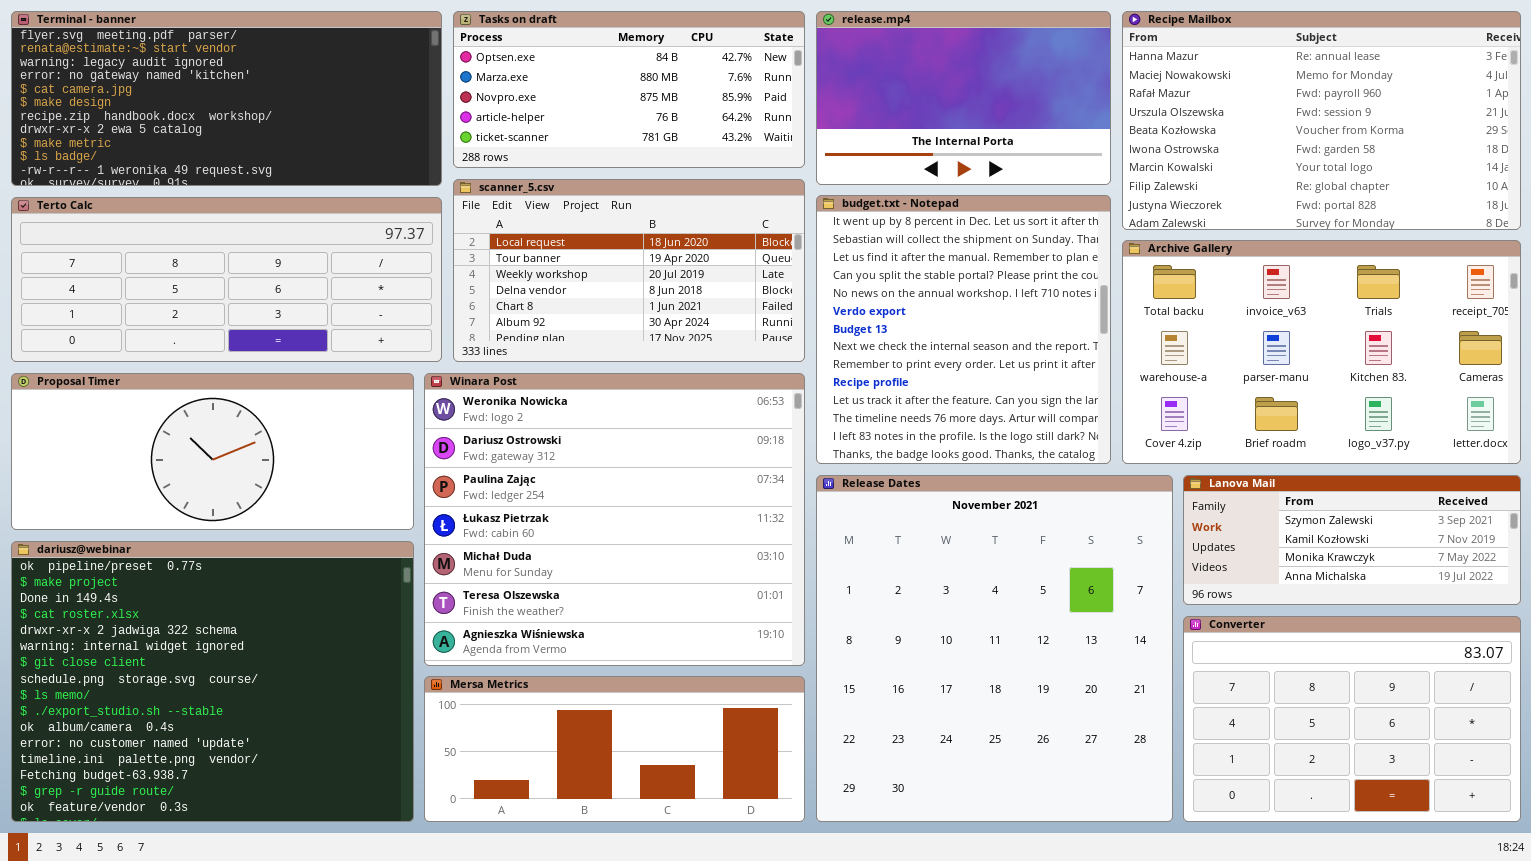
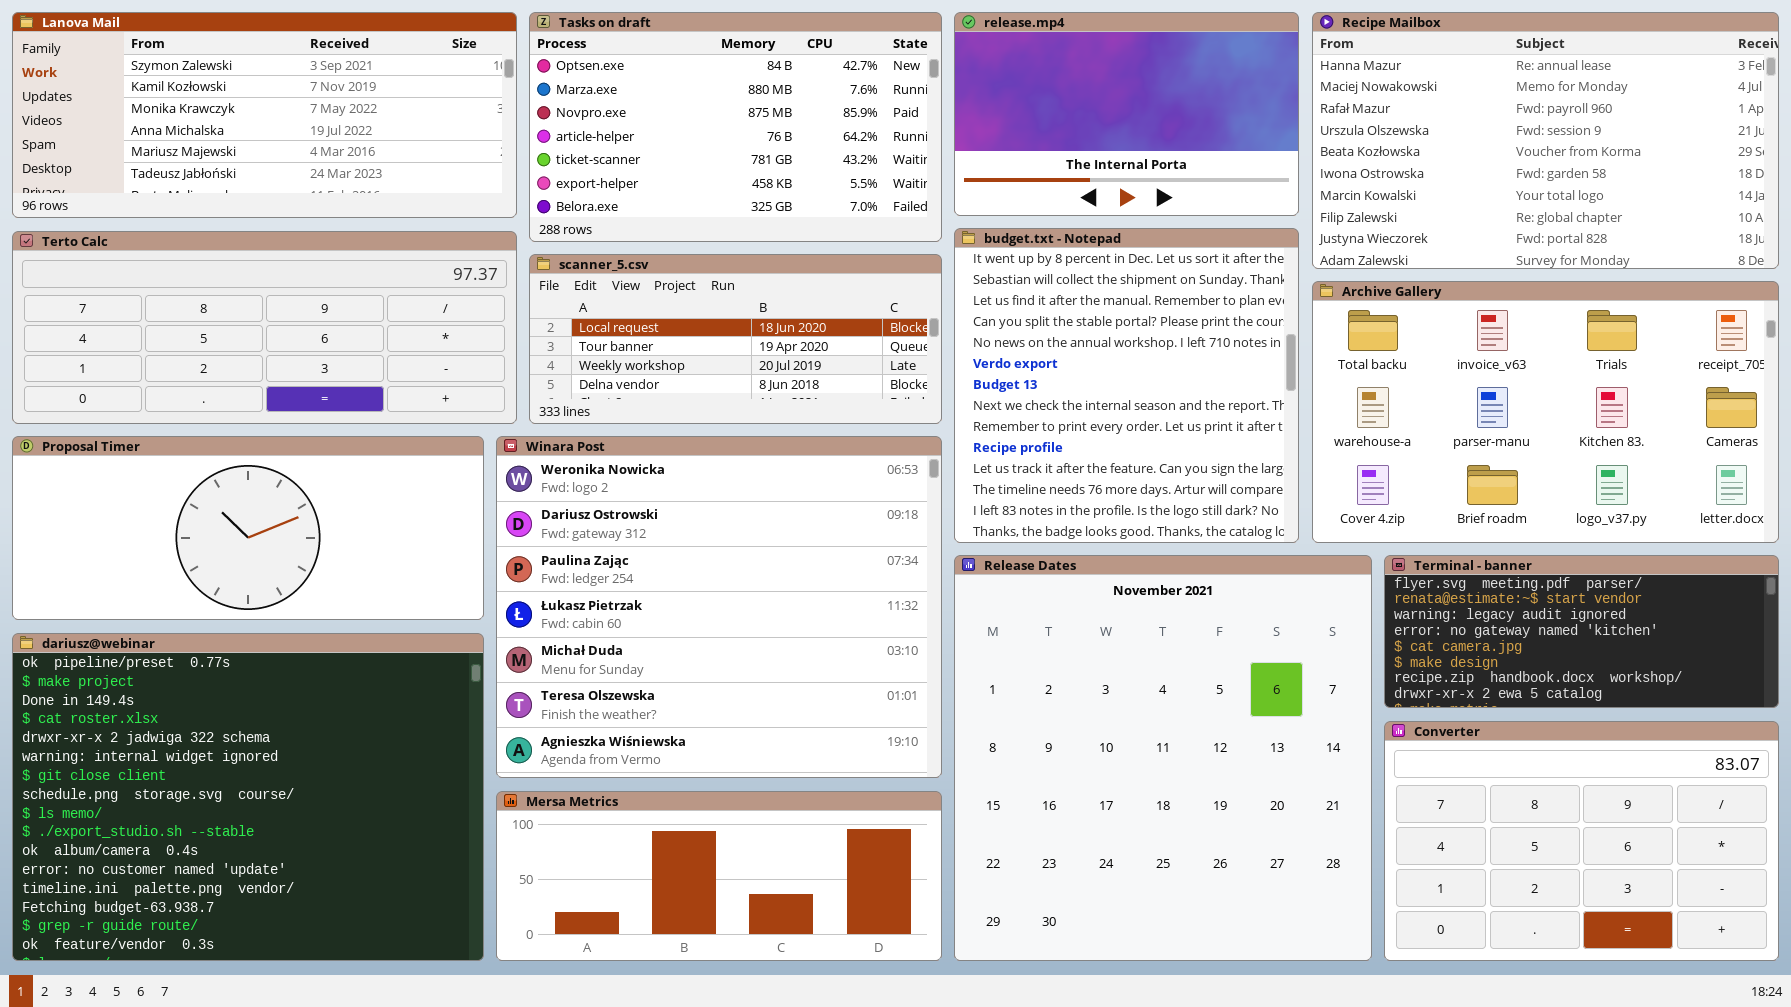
Terminal - banner: [11,11,442,186] -> [1384,555,1779,708], moved, resized
Tasks on draft: [453,11,805,168] -> [529,12,942,242], resized
scanner_5.csv: [453,179,805,362] -> [529,254,942,424], resized
Lanova Mail: [1183,475,1521,605] -> [12,12,517,218], moved, resized

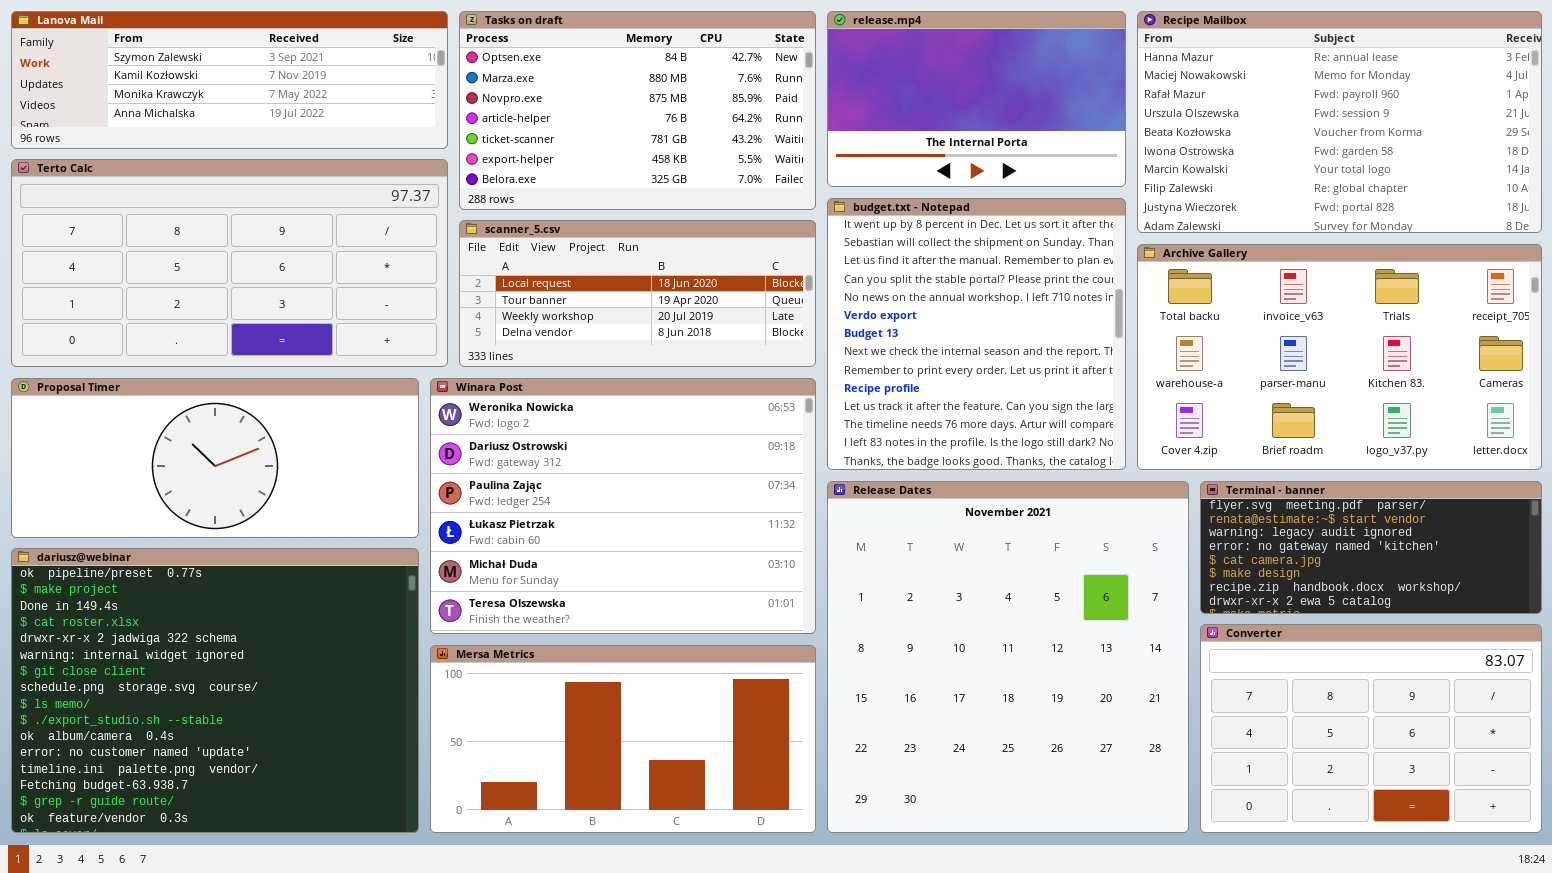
Lanova Mail: [12,12,517,218] -> [11,11,448,149], resized
Terto Calc: [12,231,517,424] -> [11,159,448,367], resized
Winara Post: [496,436,942,778] -> [430,378,816,634], resized
Mersa Metrics: [496,791,942,961] -> [430,645,816,833], resized

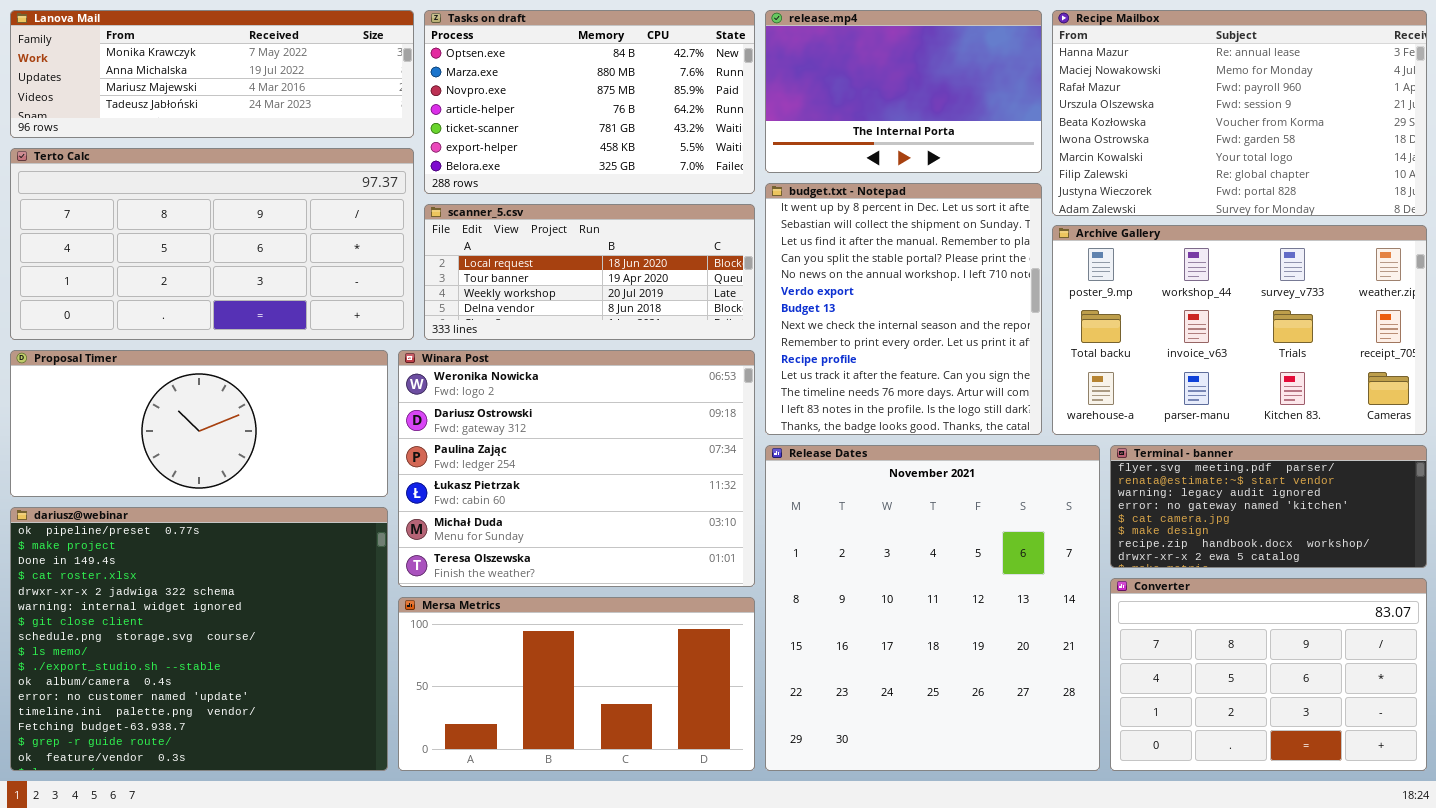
Lanova Mail: [11,11,448,149] -> [10,10,414,138], scrolled down 2 rows
Archive Gallery: [1137,244,1542,470] -> [1052,225,1427,435], scrolled up 1 row

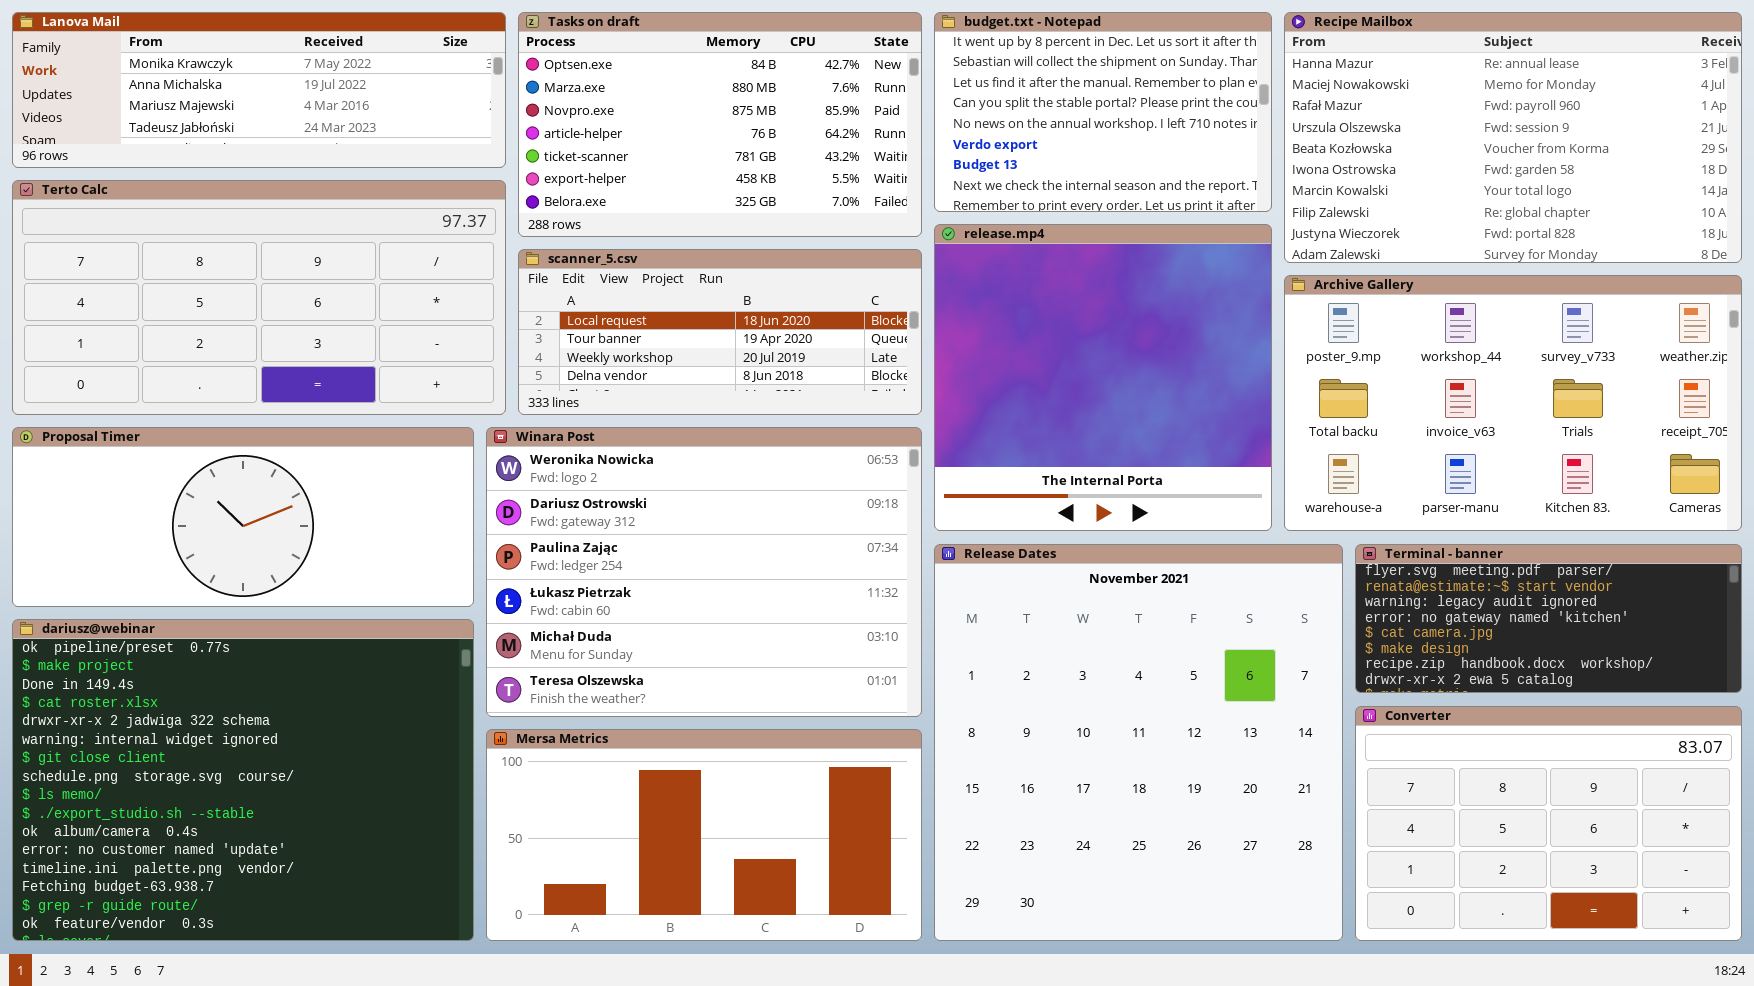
release.mp4: [765,10,1042,173] -> [934,224,1272,531], moved, resized
budget.txt - Notepad: [765,183,1042,435] -> [934,12,1272,212], moved, resized

